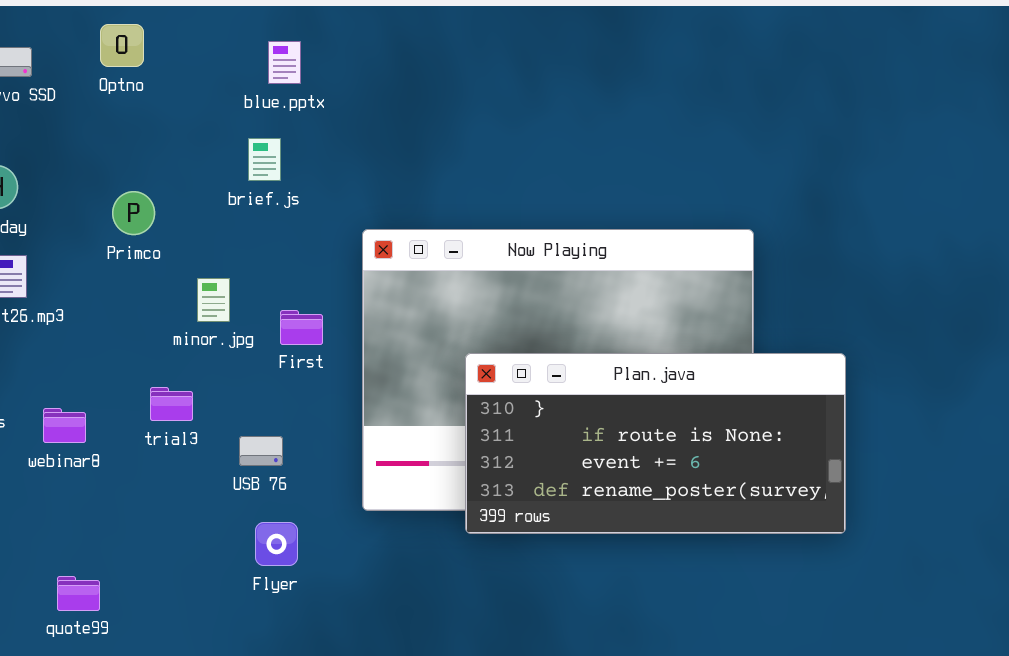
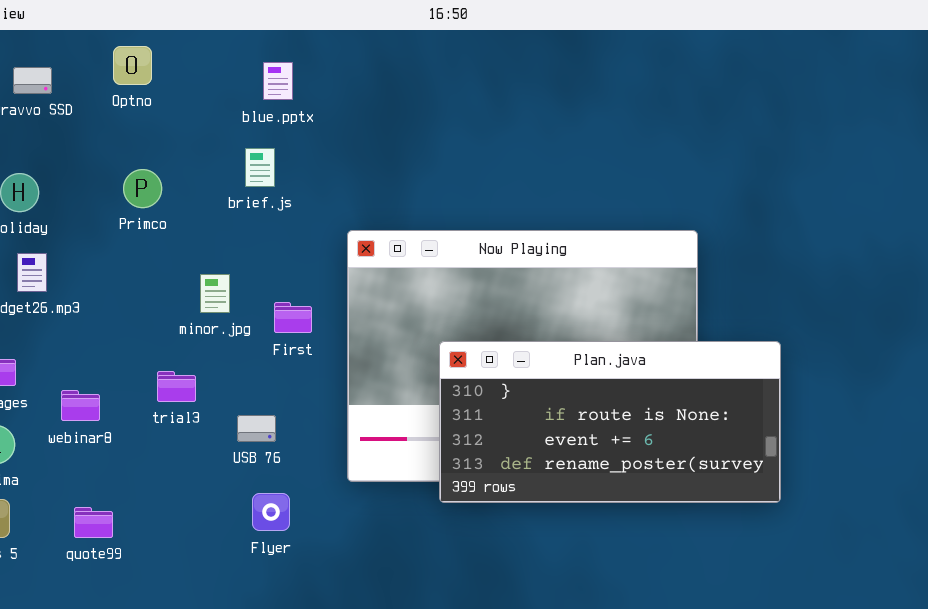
Primco: [112,191,155,235] -> [123,169,162,208], moved
quote99: [57,576,100,611] -> [74,507,113,538], moved

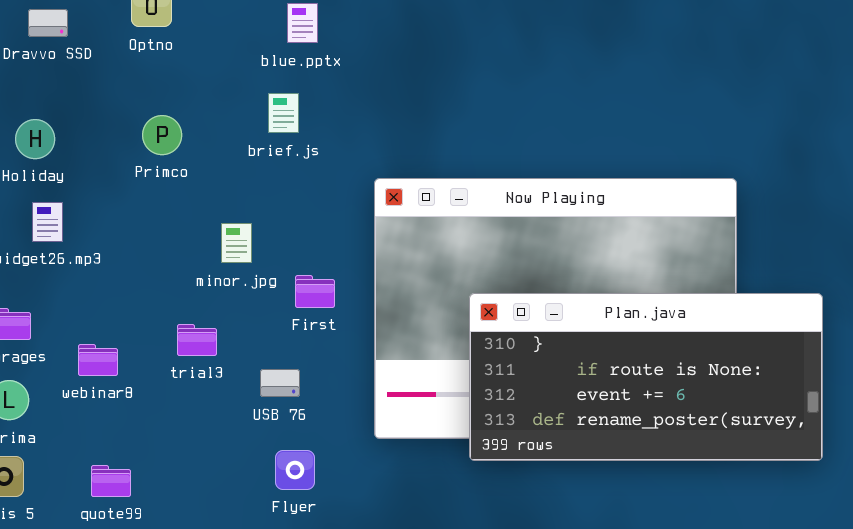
First: [274,302,312,333] -> [295,275,335,308], moved

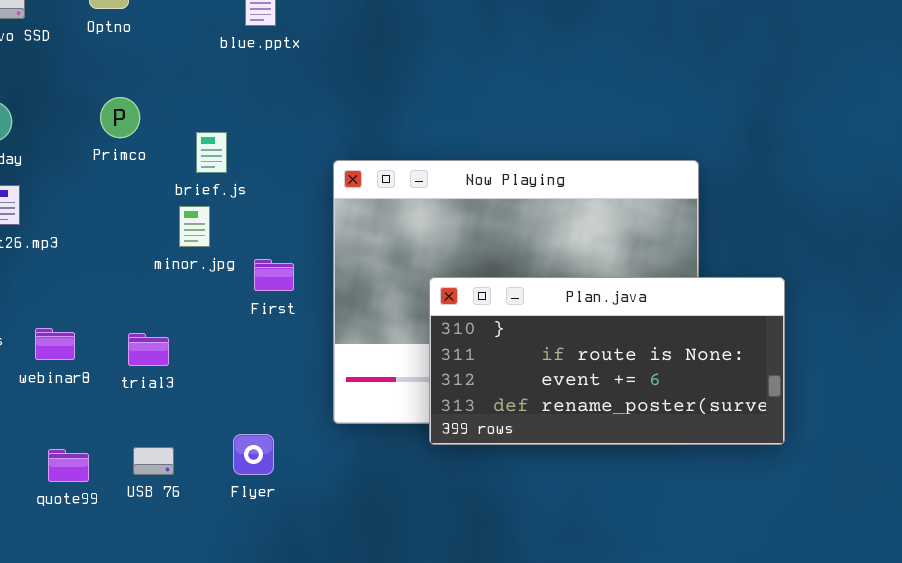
brief.js: [268,93,299,133] -> [196,132,227,173], moved
trial3: [177,324,217,356] -> [128,333,169,366], moved
USB 76: [260,369,300,397] -> [133,447,174,475], moved

